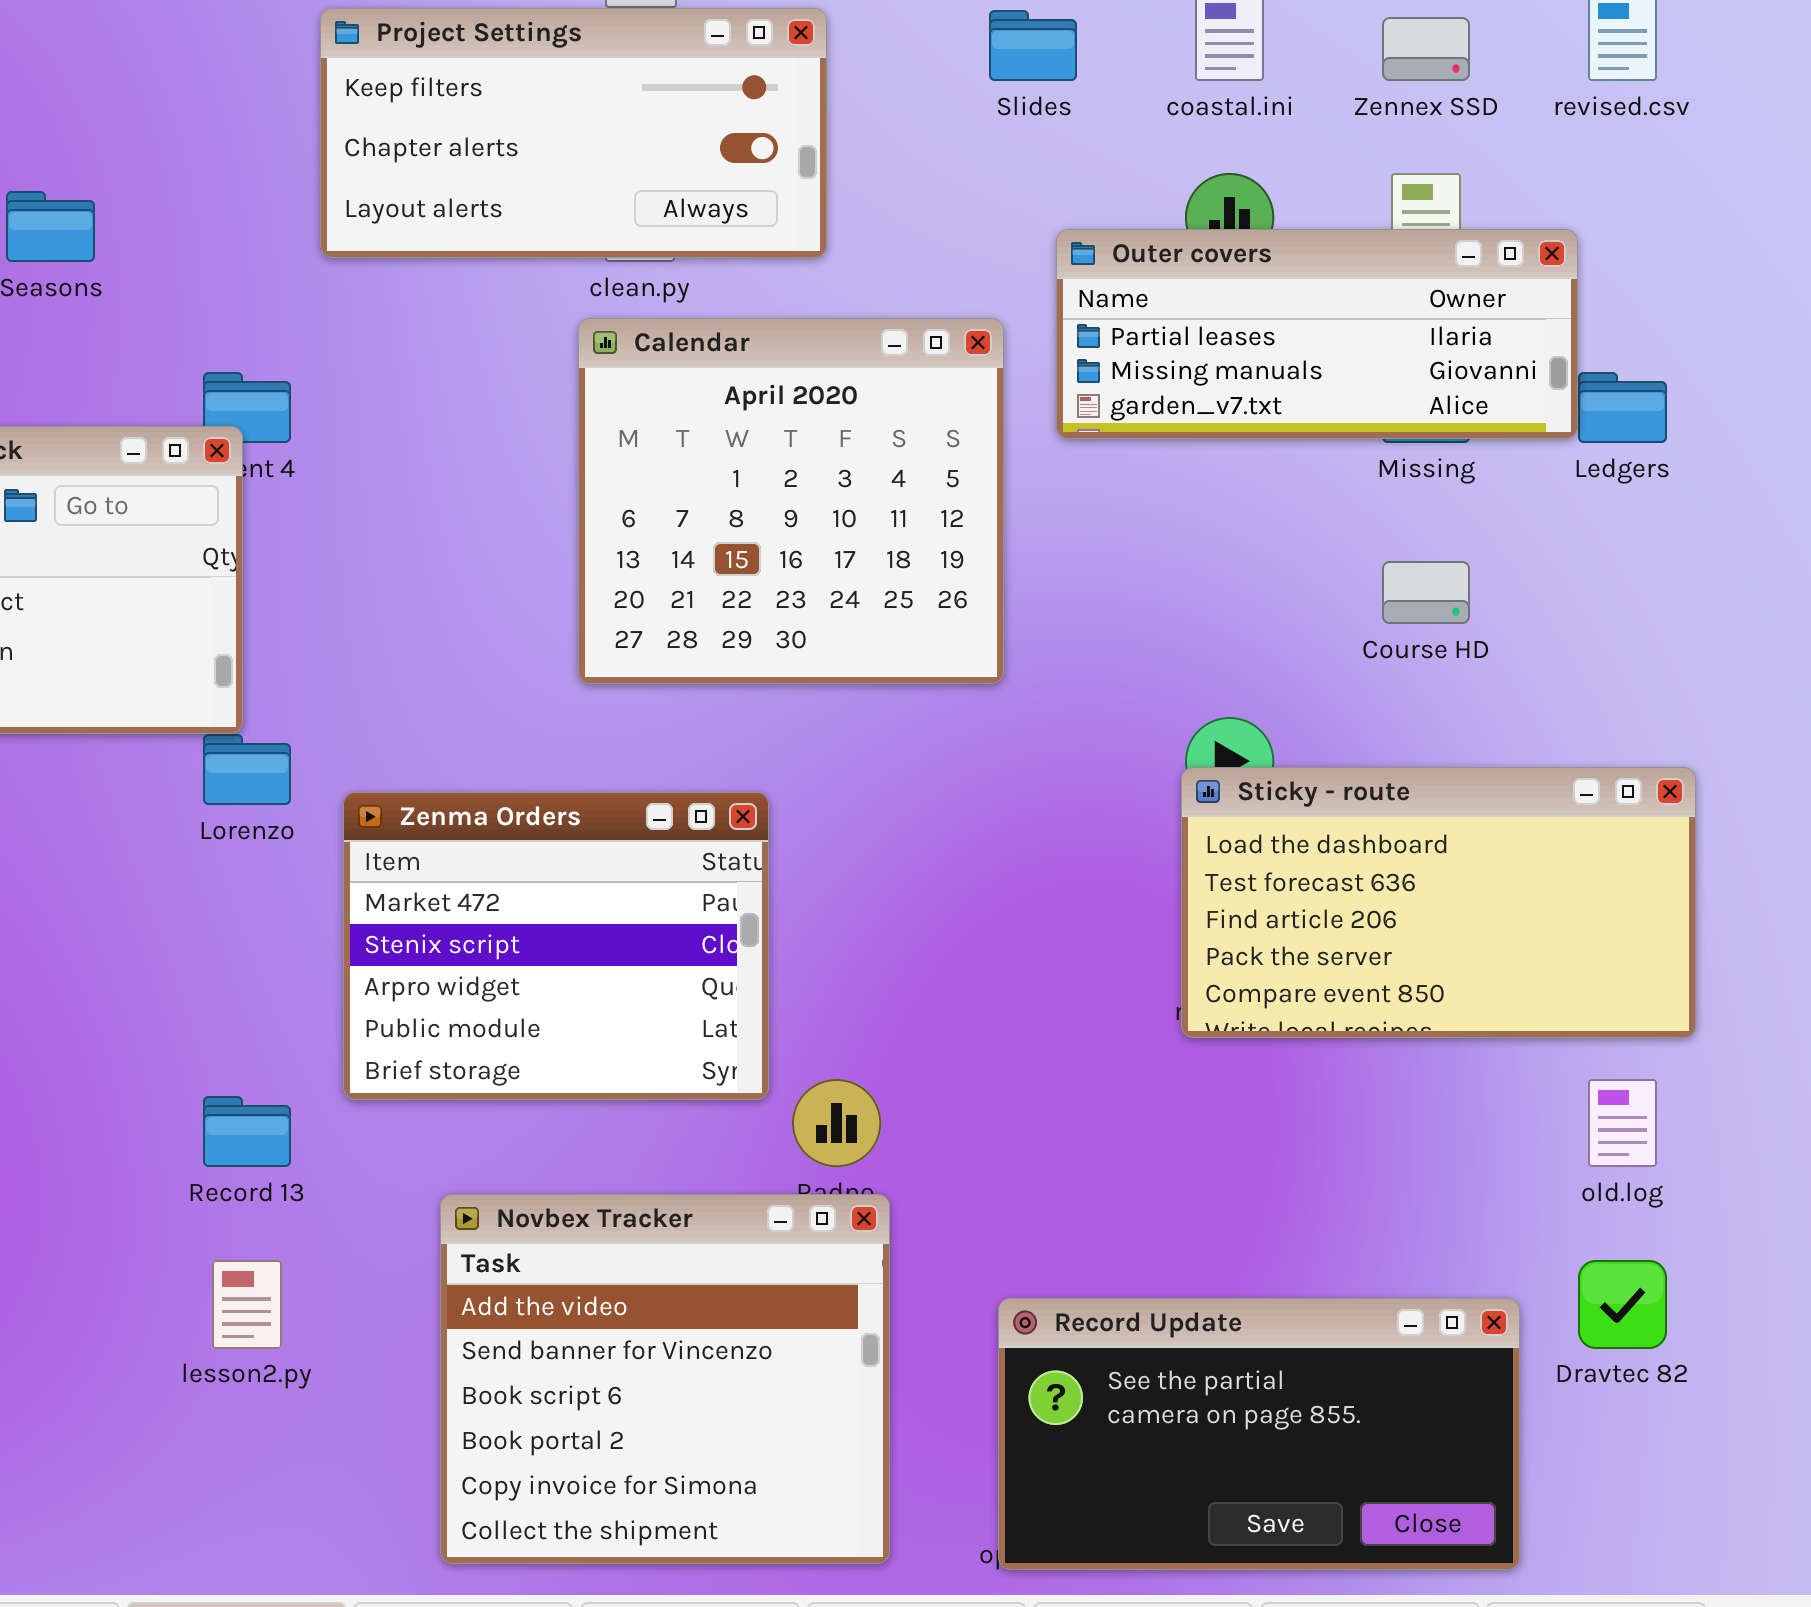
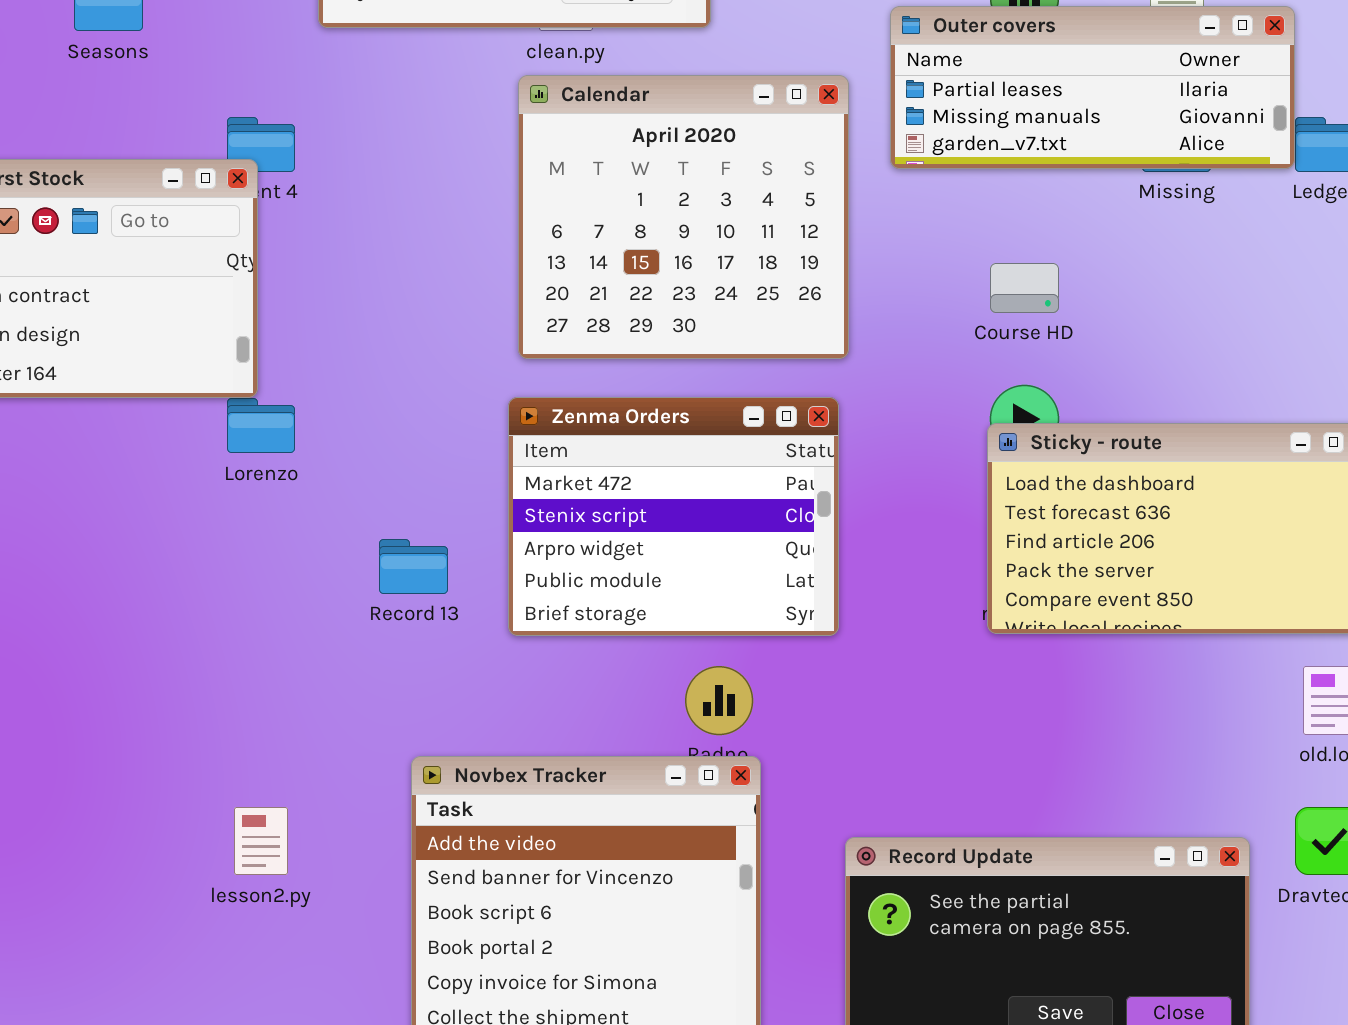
Course HD: [1382,561,1470,624] -> [990,263,1059,313], moved
Zenma Orders: [343,792,769,1100] -> [508,397,839,636], moved
Record 13: [203,1096,291,1167] -> [379,539,448,594], moved

